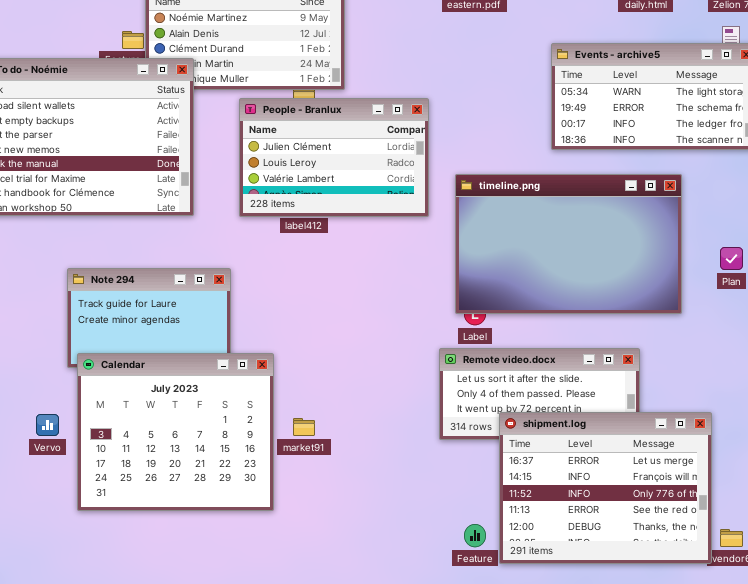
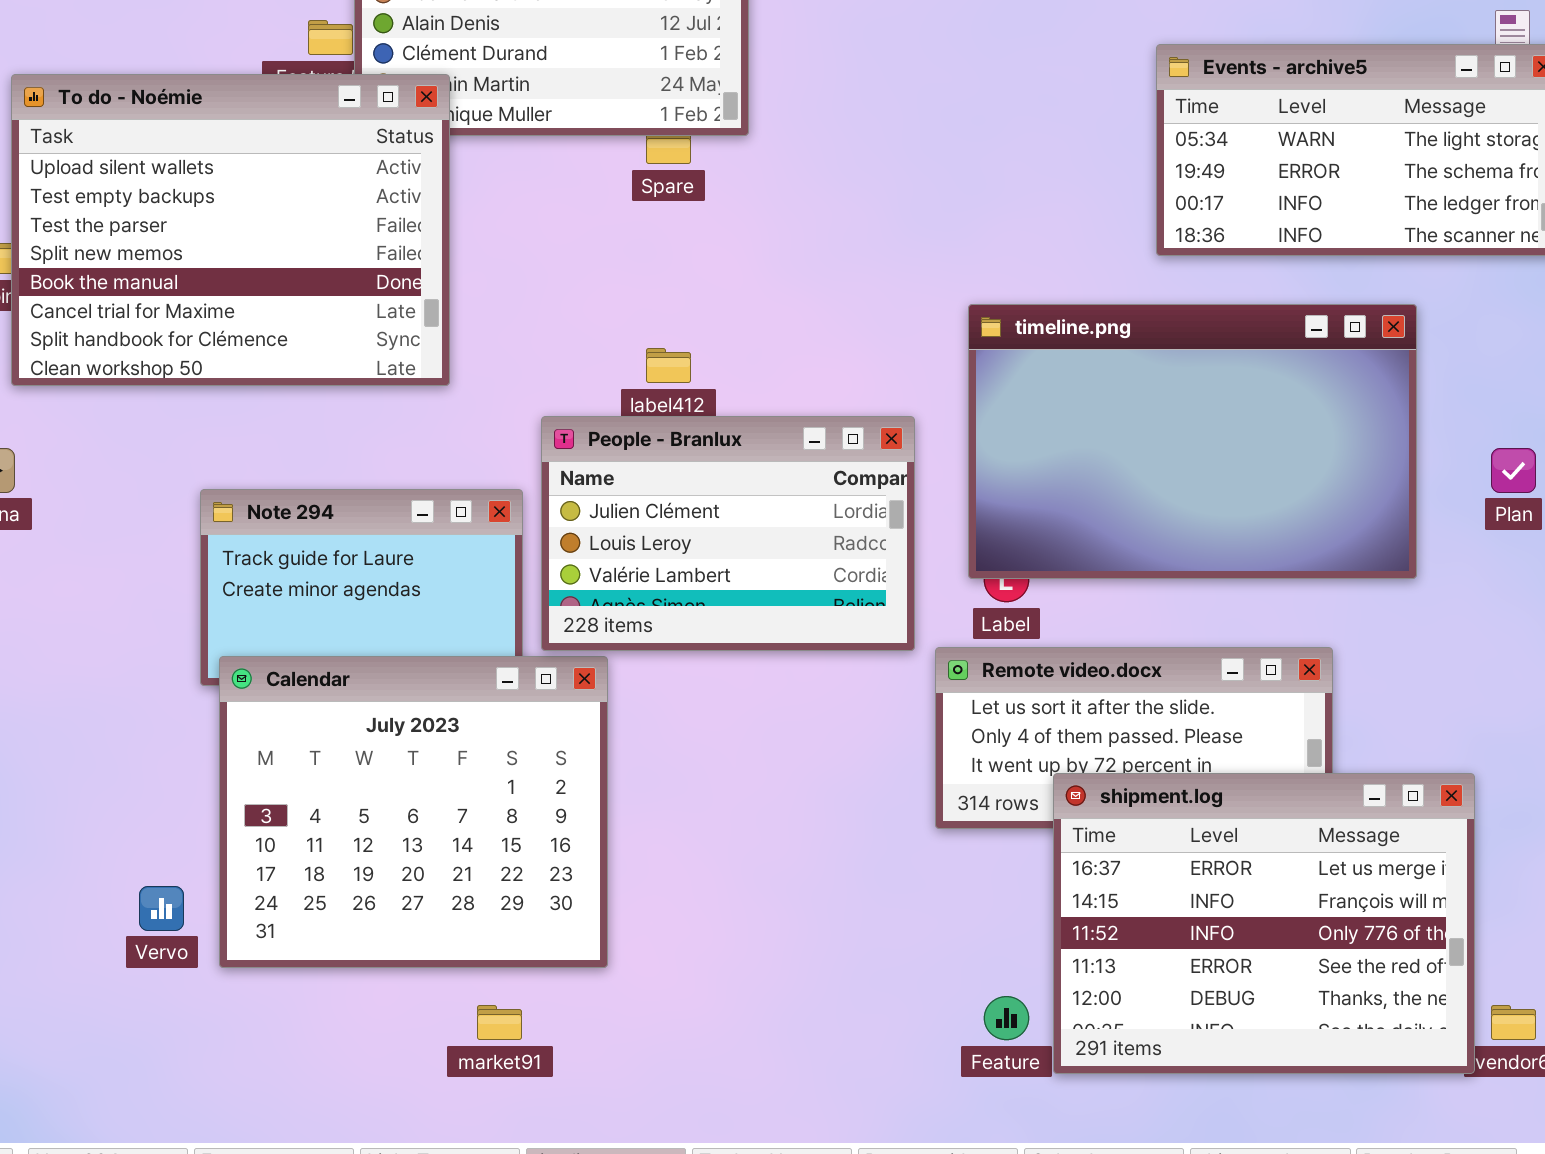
People - Branlux: [239,98,429,217] -> [541,416,915,651], moved
Vervo: [36,414,59,436] -> [139,886,184,931], moved
market91: [293,418,315,436] -> [477,1005,522,1040], moved

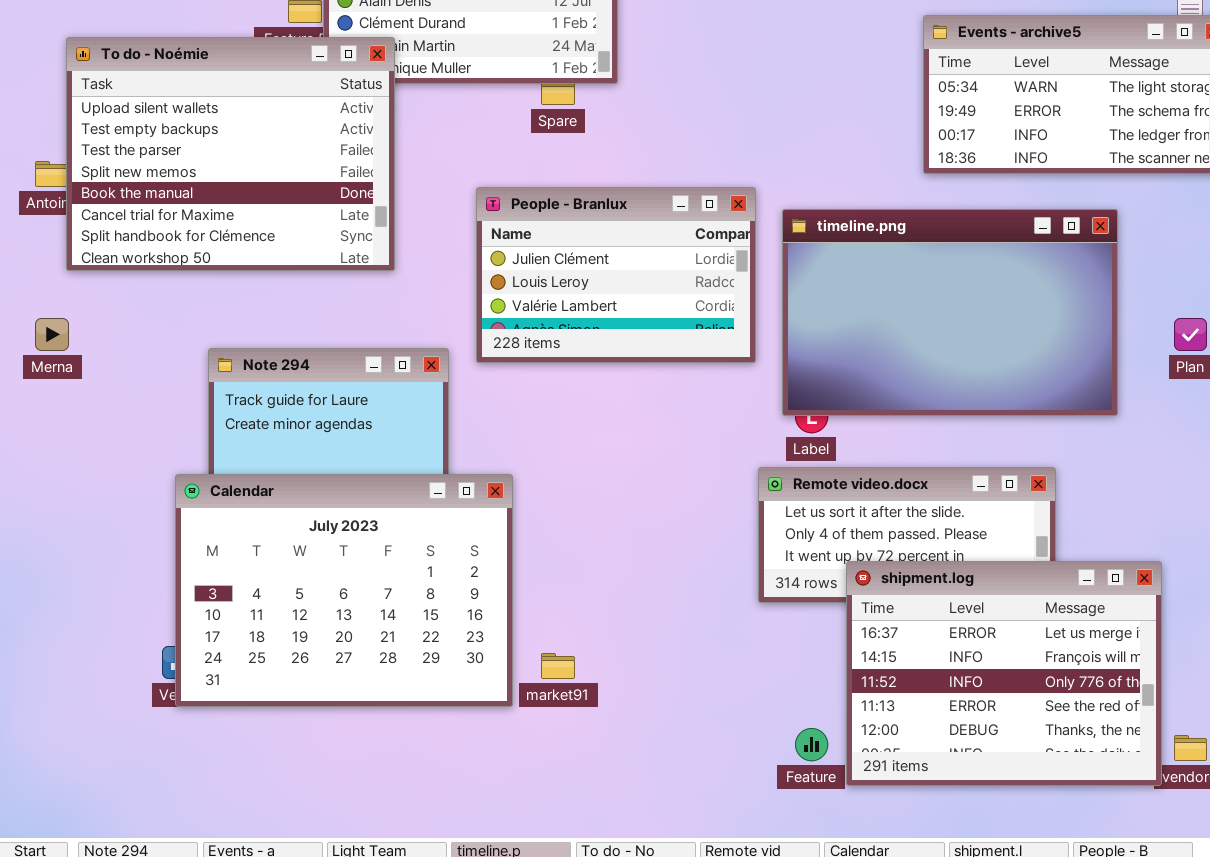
People - Branlux: [541,416,915,651] -> [476,187,756,363], moved
Calendar: [219,656,608,968] -> [175,474,513,707], resized
market91: [477,1005,522,1040] -> [541,653,575,679], moved

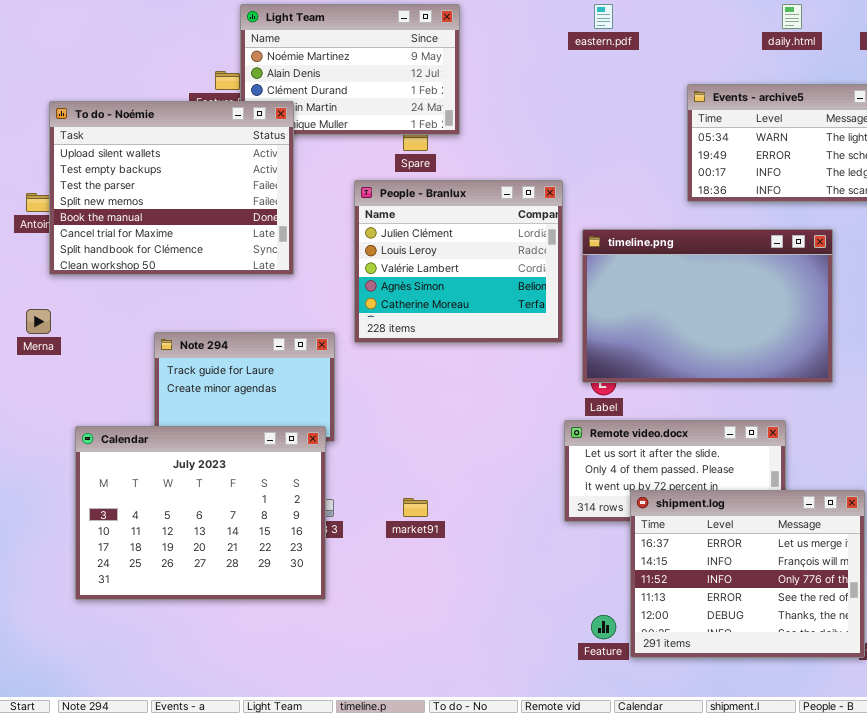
People - Branlux: [476,187,756,363] -> [354,180,563,343], resized
Calendar: [175,474,513,707] -> [75,426,326,600], moved
market91: [541,653,575,679] -> [403,498,428,517], moved

